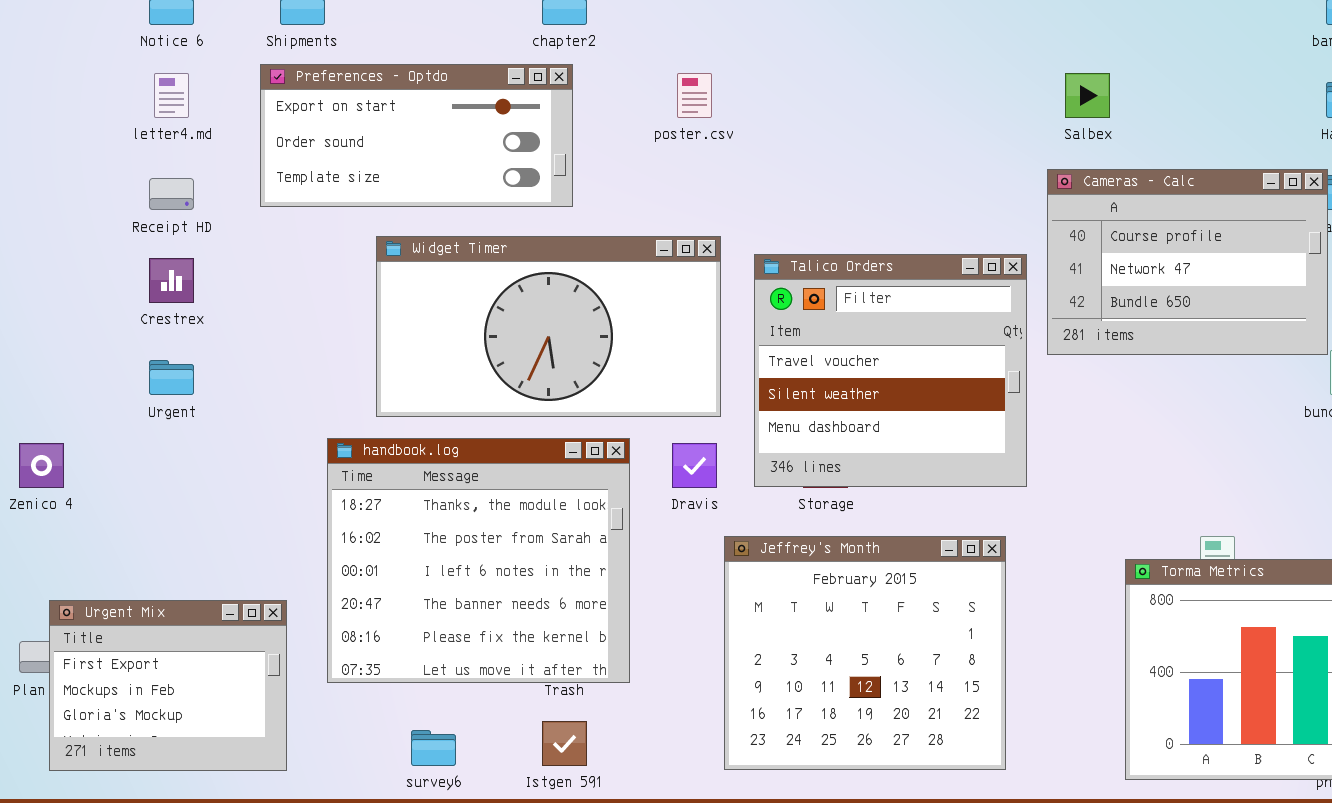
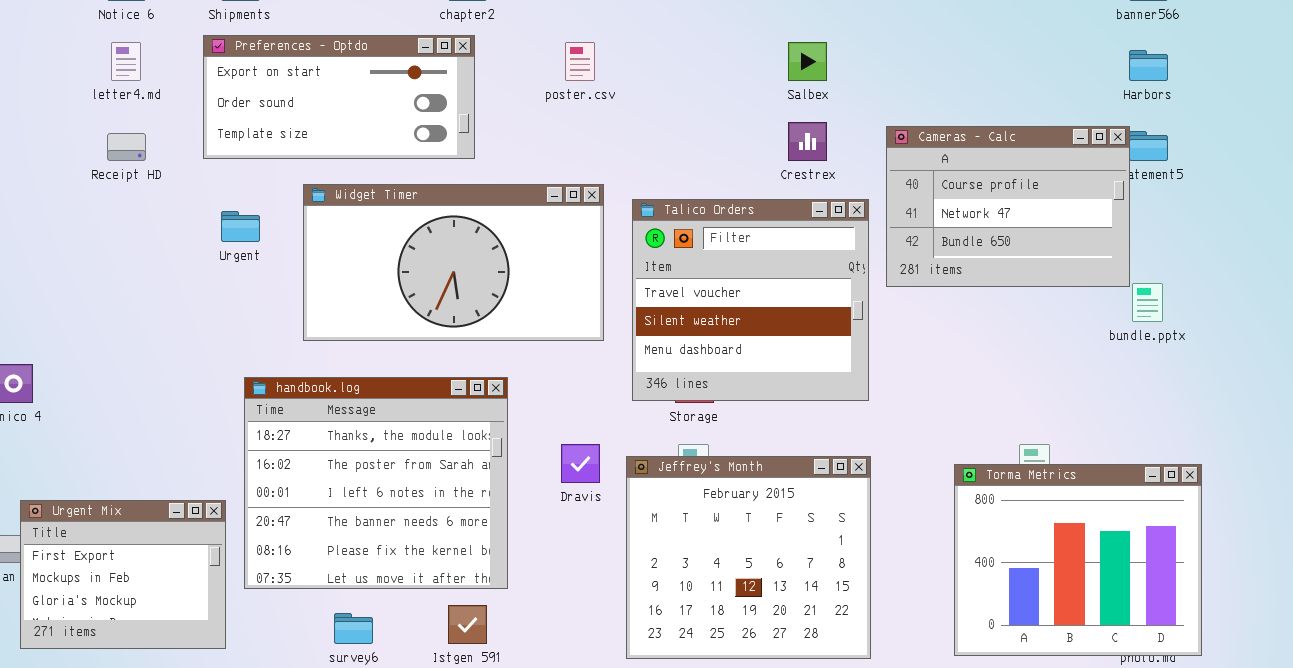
Salbex: [1065,73,1110,118] -> [788,42,827,81], moved
Crestrex: [149,258,194,303] -> [788,122,827,161], moved
Urgent: [149,360,194,395] -> [221,211,260,242], moved
handbook.log: [327,438,630,683] -> [244,377,508,589], moved
Dravis: [672,443,717,488] -> [561,444,600,483], moved
Jeffrey's Month: [724,536,1006,770] -> [626,456,871,659], moved

